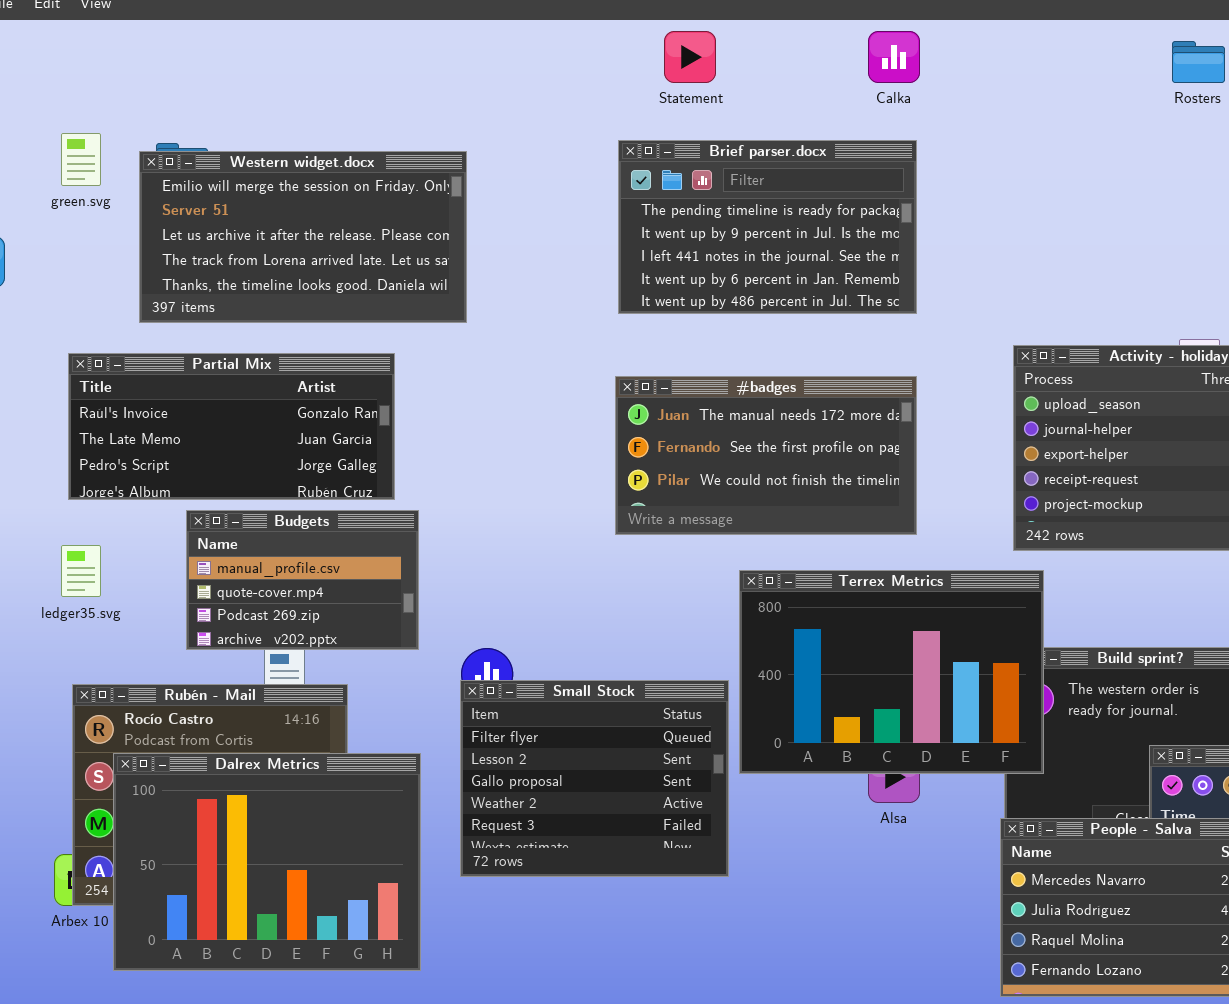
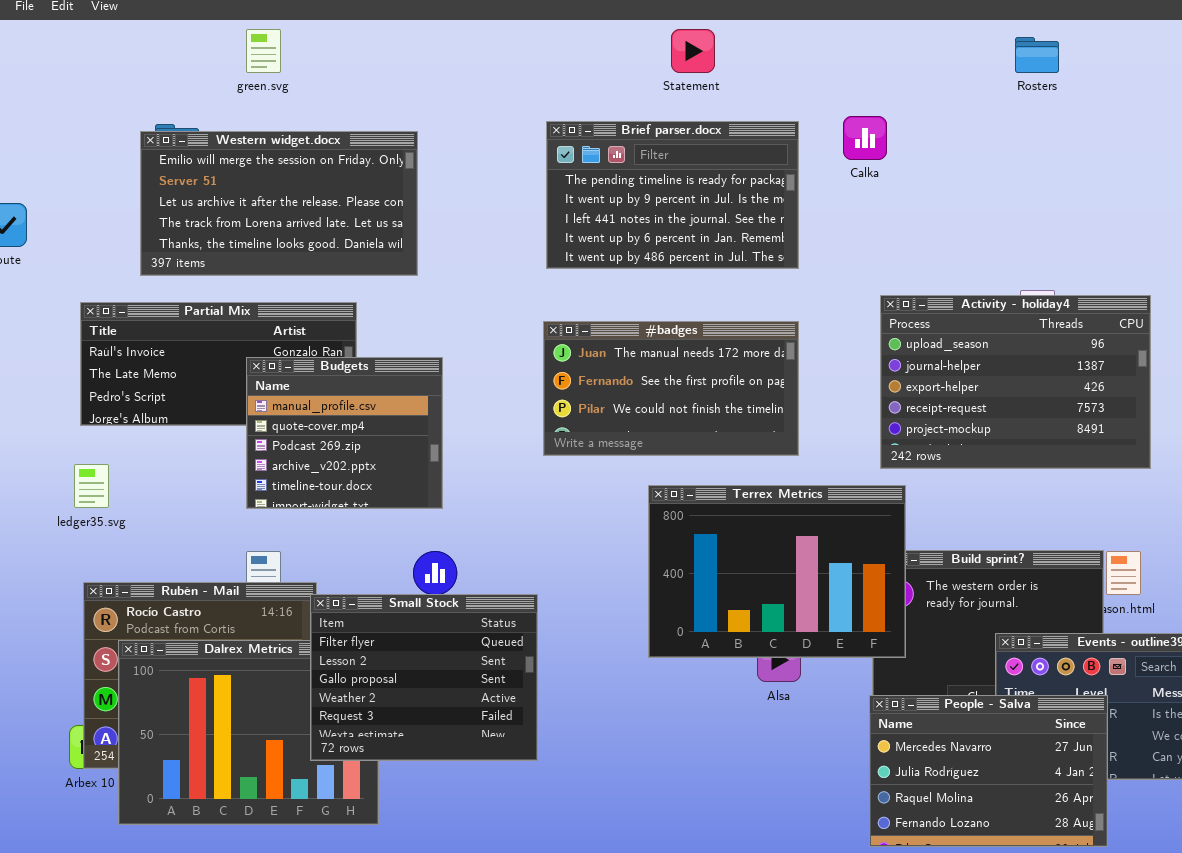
Statement: [664,31,716,83] -> [671,29,715,73], moved
Calka: [868,31,920,83] -> [843,116,887,160], moved
green.svg: [61,133,101,186] -> [246,29,281,73], moved
Budgets: [186,510,419,650] -> [246,357,443,509], moved, resized
Small Stock: [460,680,729,877] -> [310,594,538,761], moved

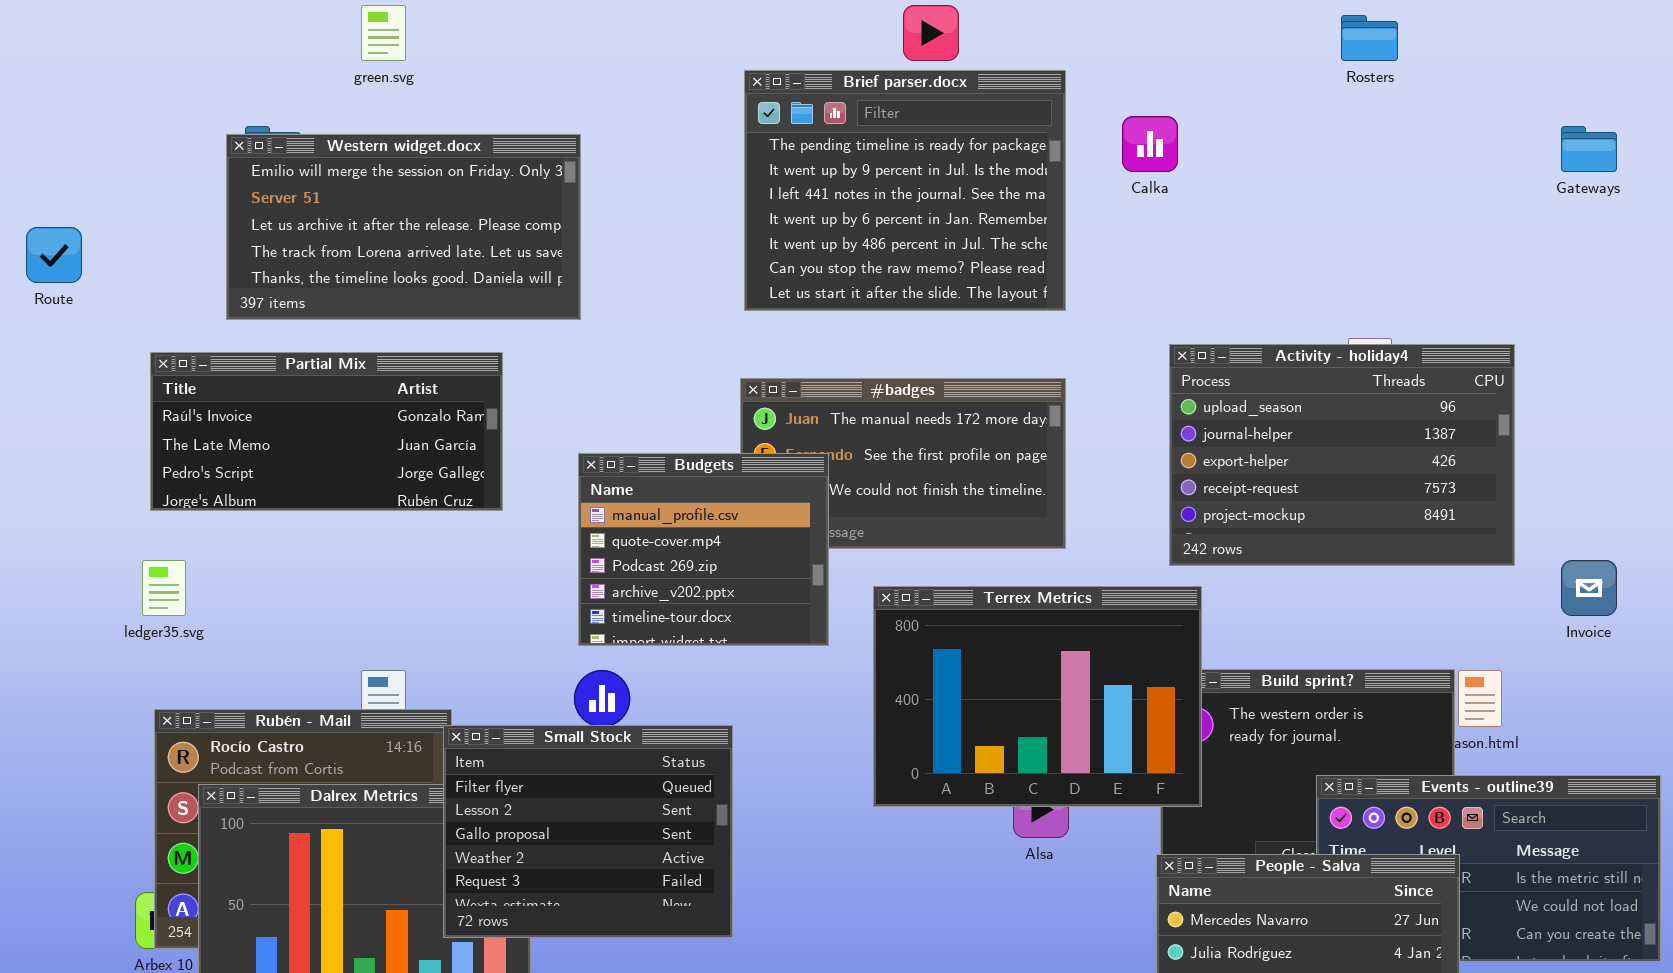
Brief parser.docx: [546,121,799,269] -> [744,70,1066,311], resized
Budgets: [246,357,443,509] -> [578,453,829,646], moved

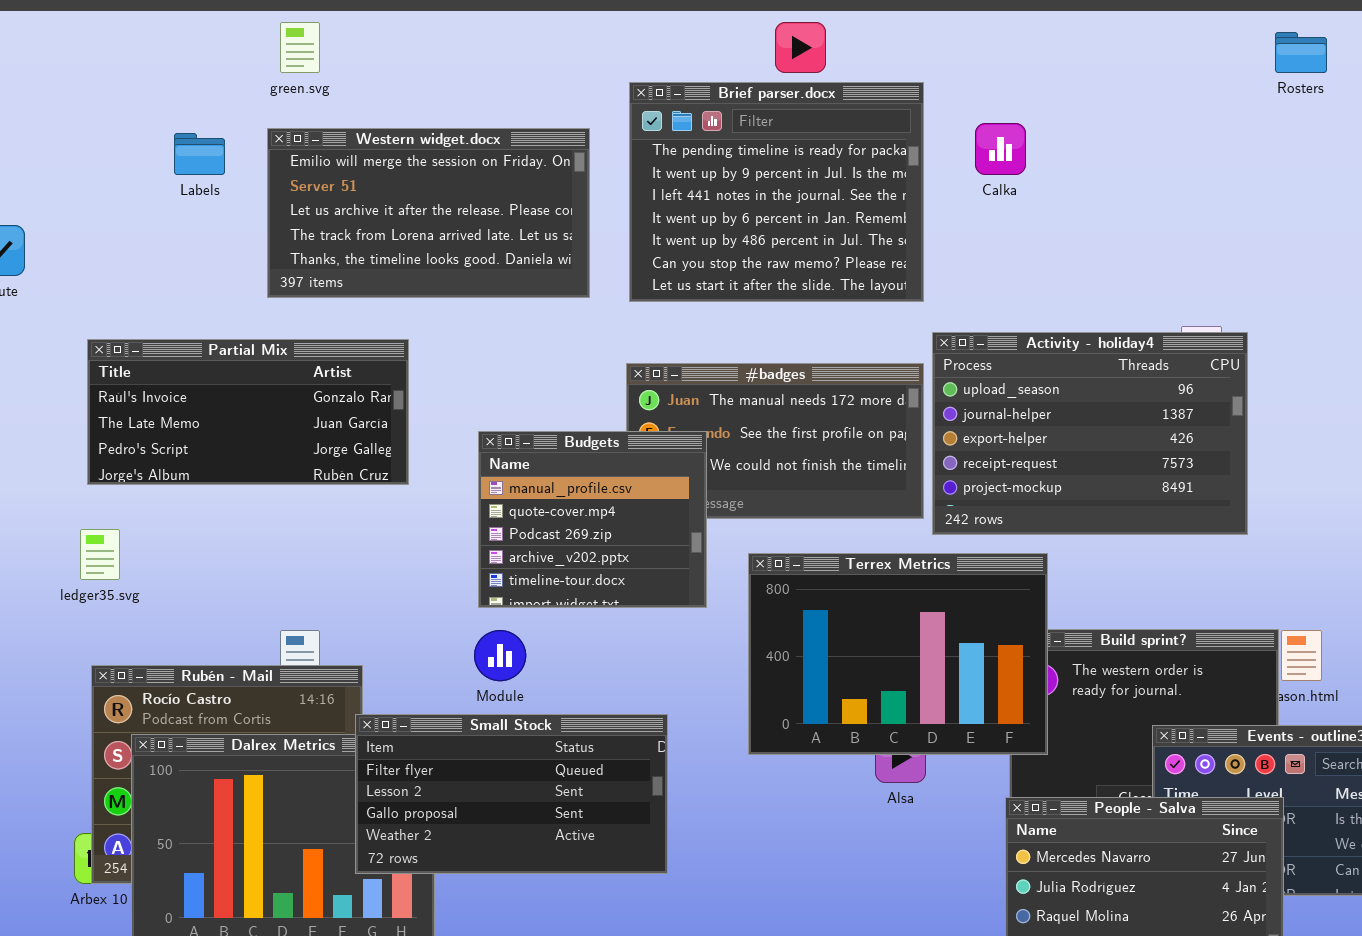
Rosters: [1341,15,1398,61] -> [1275,32,1327,73], moved
Western widget.docx: [226,134,581,320] -> [267,128,590,298], moved
Activity - holiday4: [1169,344,1515,566] -> [932,332,1248,535], moved
Small Stock: [443,725,733,938] -> [355,714,668,874], resized

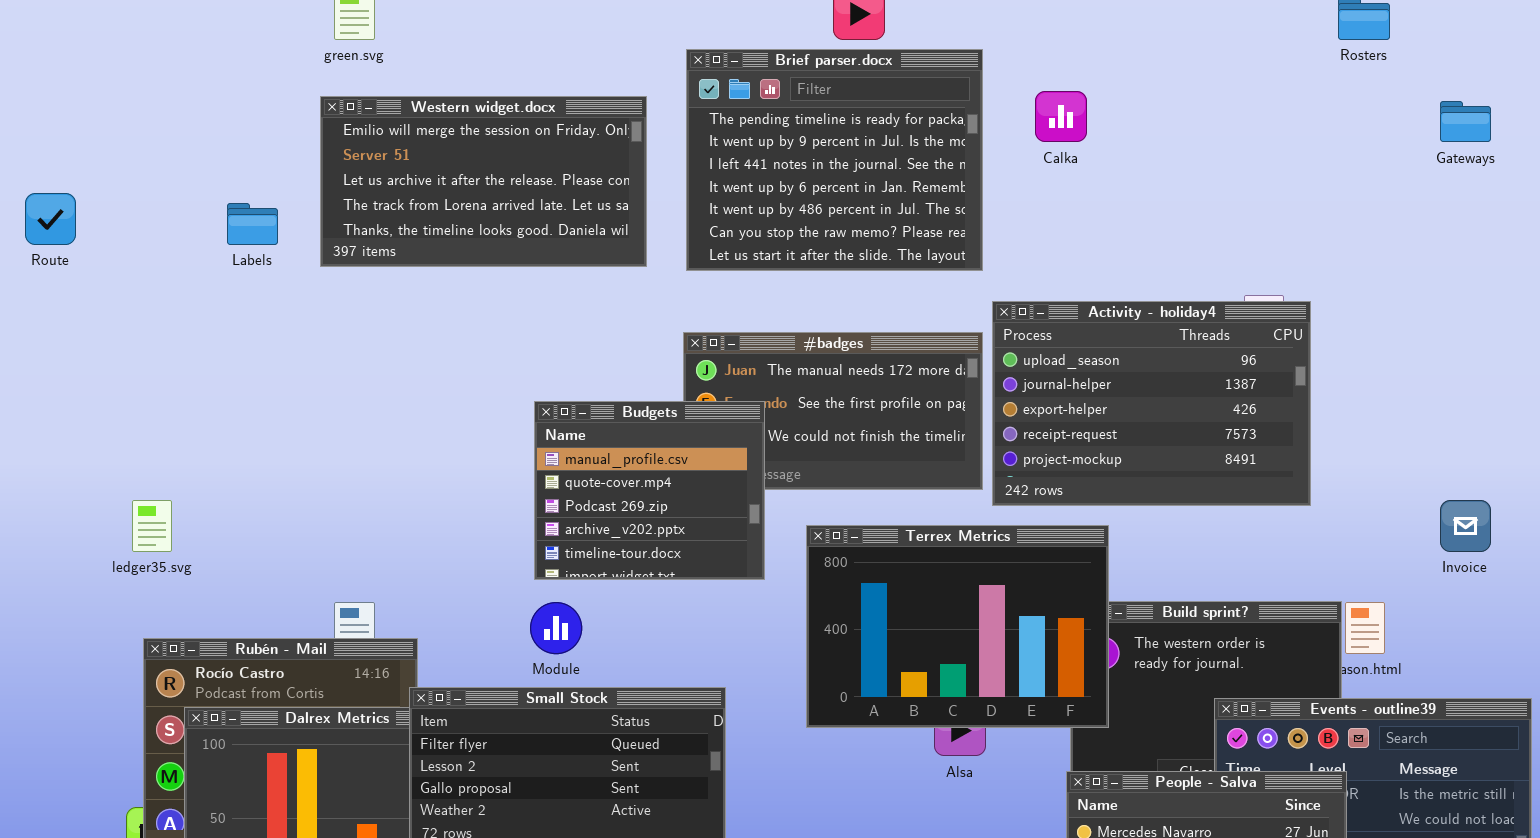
Labels: [174,133,225,175] -> [227,203,278,245], moved
Partial Mix: [87,339,409,485] -> none, closed

